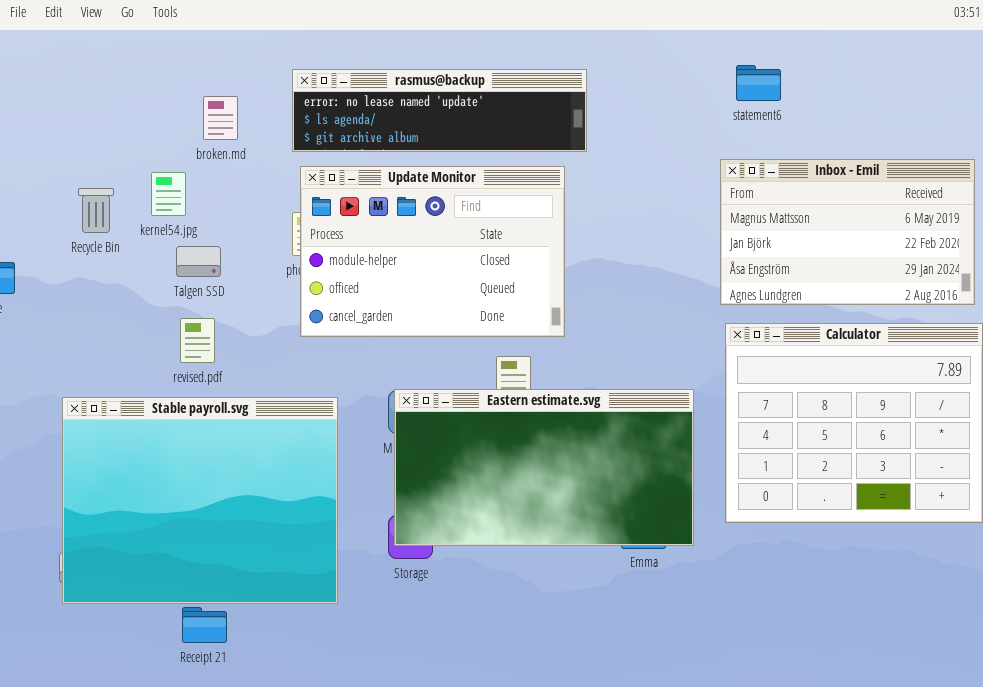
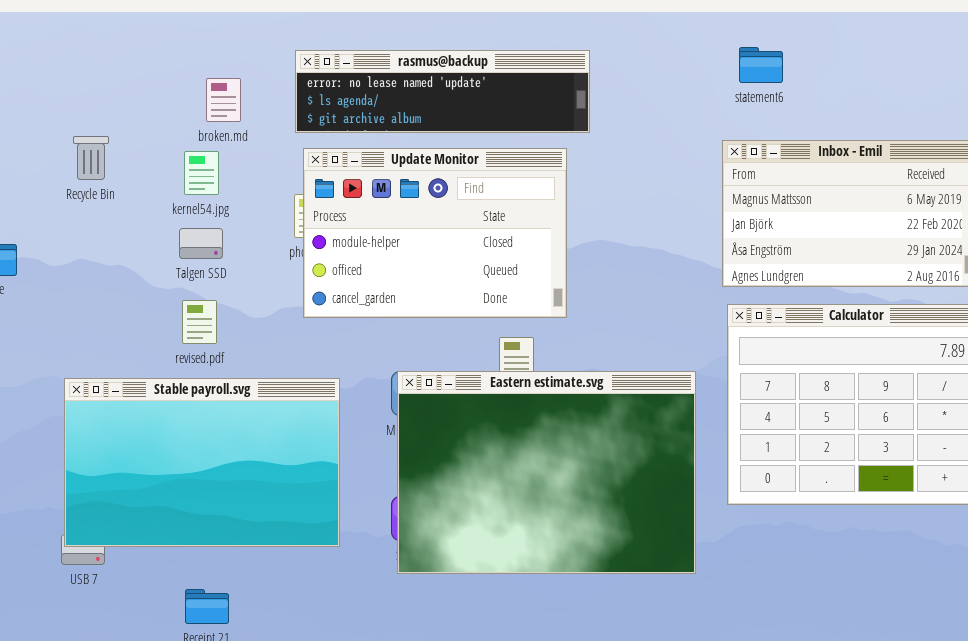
kernel54.jpg: [151,172,186,216] -> [184,151,219,195], moved
Recycle Bin: [78,188,114,233] -> [73,136,109,180], moved
Eastern estimate.svg: [394,389,694,546] -> [397,371,696,574], resized
Stable payroll.svg: [62,397,338,604] -> [64,378,340,547], resized

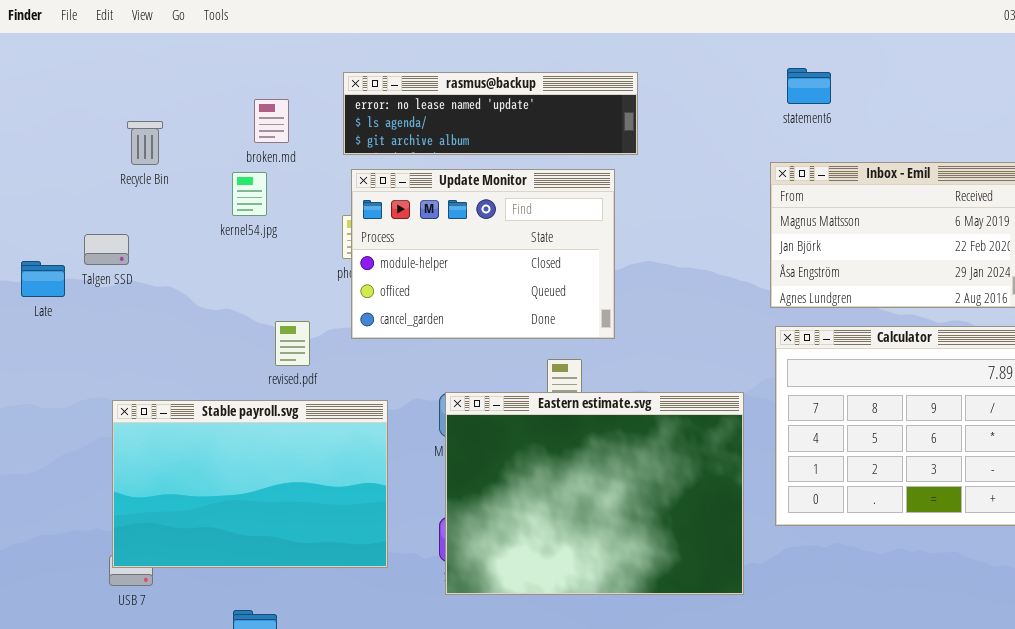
Recycle Bin: [73,136,109,180] -> [127,121,163,165], moved
Talgen SSD: [179,228,223,259] -> [84,234,129,265], moved
revised.pdf: [182,300,217,344] -> [275,321,310,366], moved

